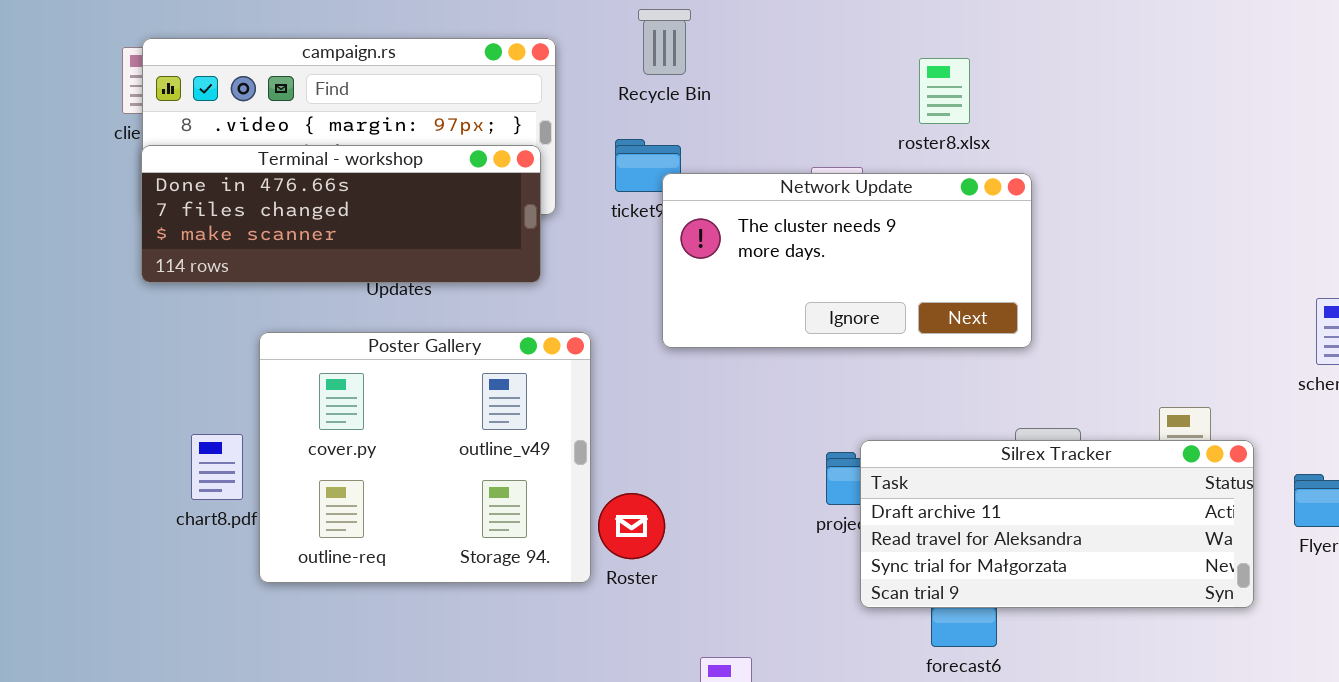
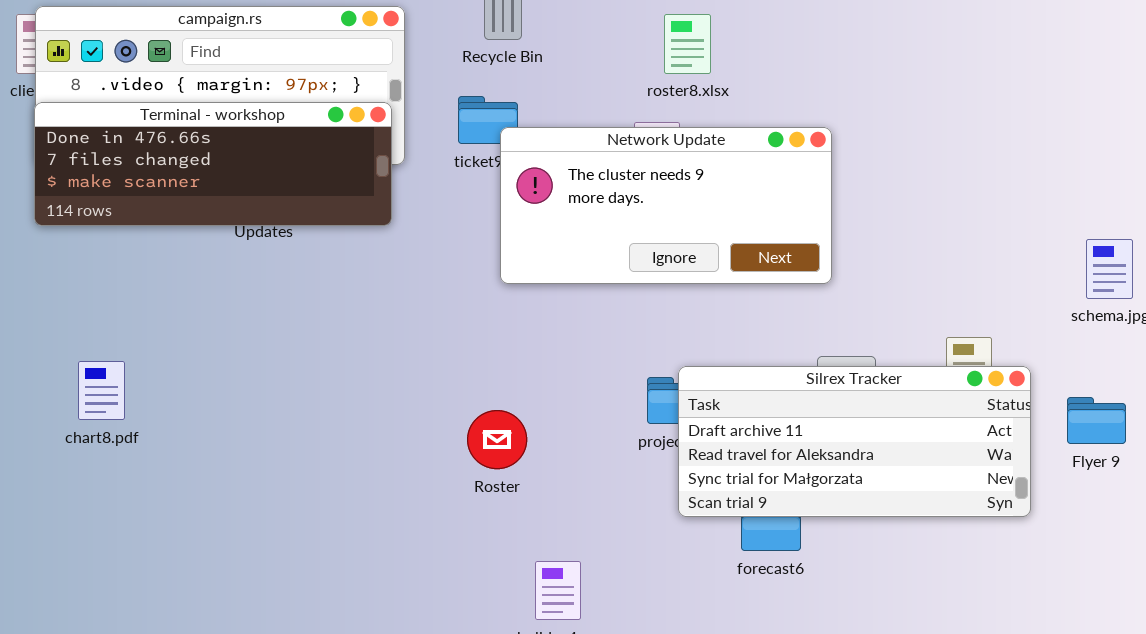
roster8.xlsx: [919,58,970,124] -> [664,14,711,74], moved
Poster Gallery: [259,332,591,583] -> none, closed
Roster: [598,493,665,559] -> [467,410,527,469], moved

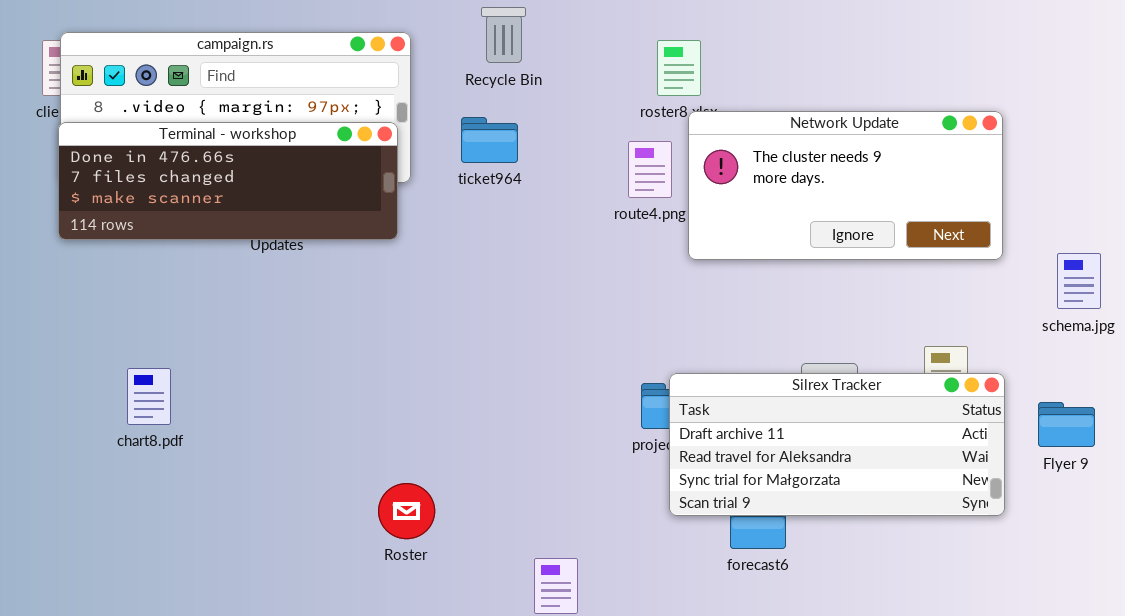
Network Update: [500,127,832,284] -> [688,111,1003,260], moved
chart8.pdf: [78,361,125,420] -> [127,368,171,425], moved
Roster: [467,410,527,469] -> [378,483,435,539], moved

